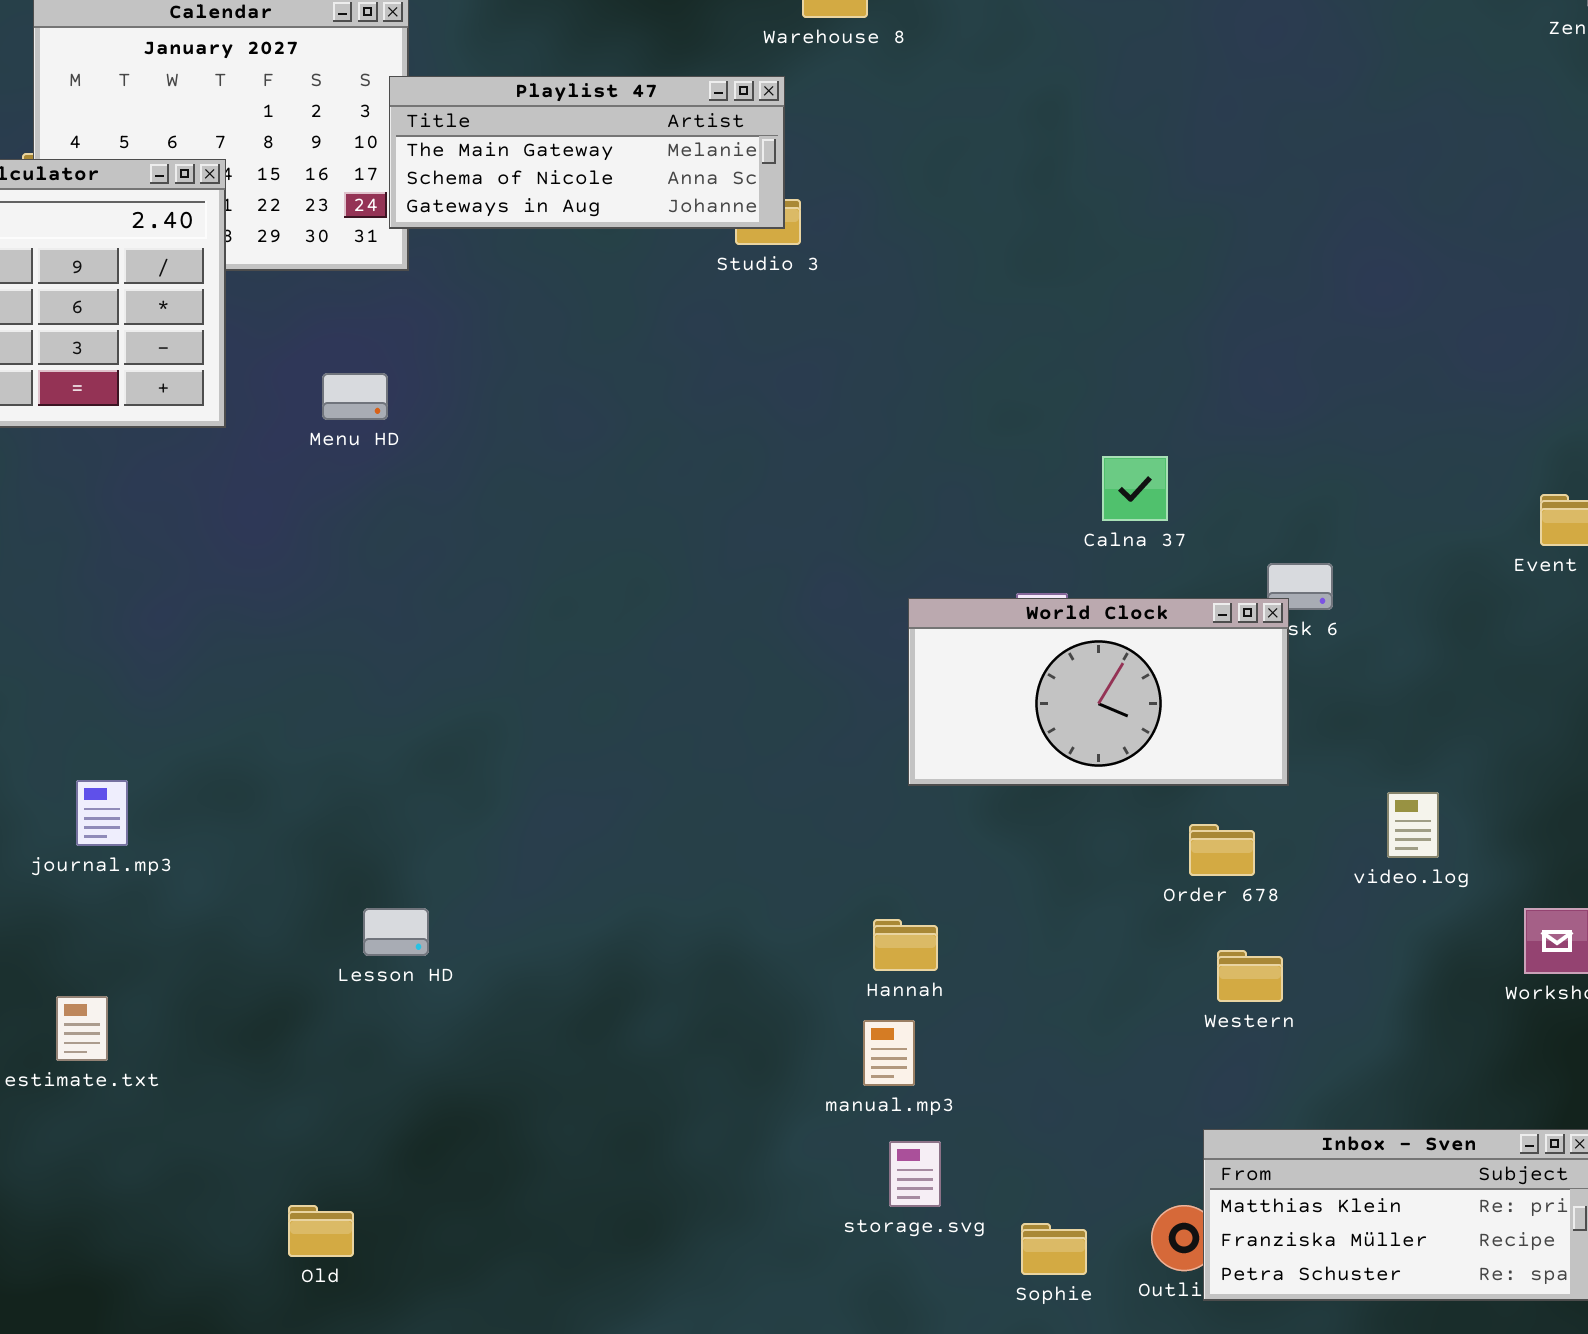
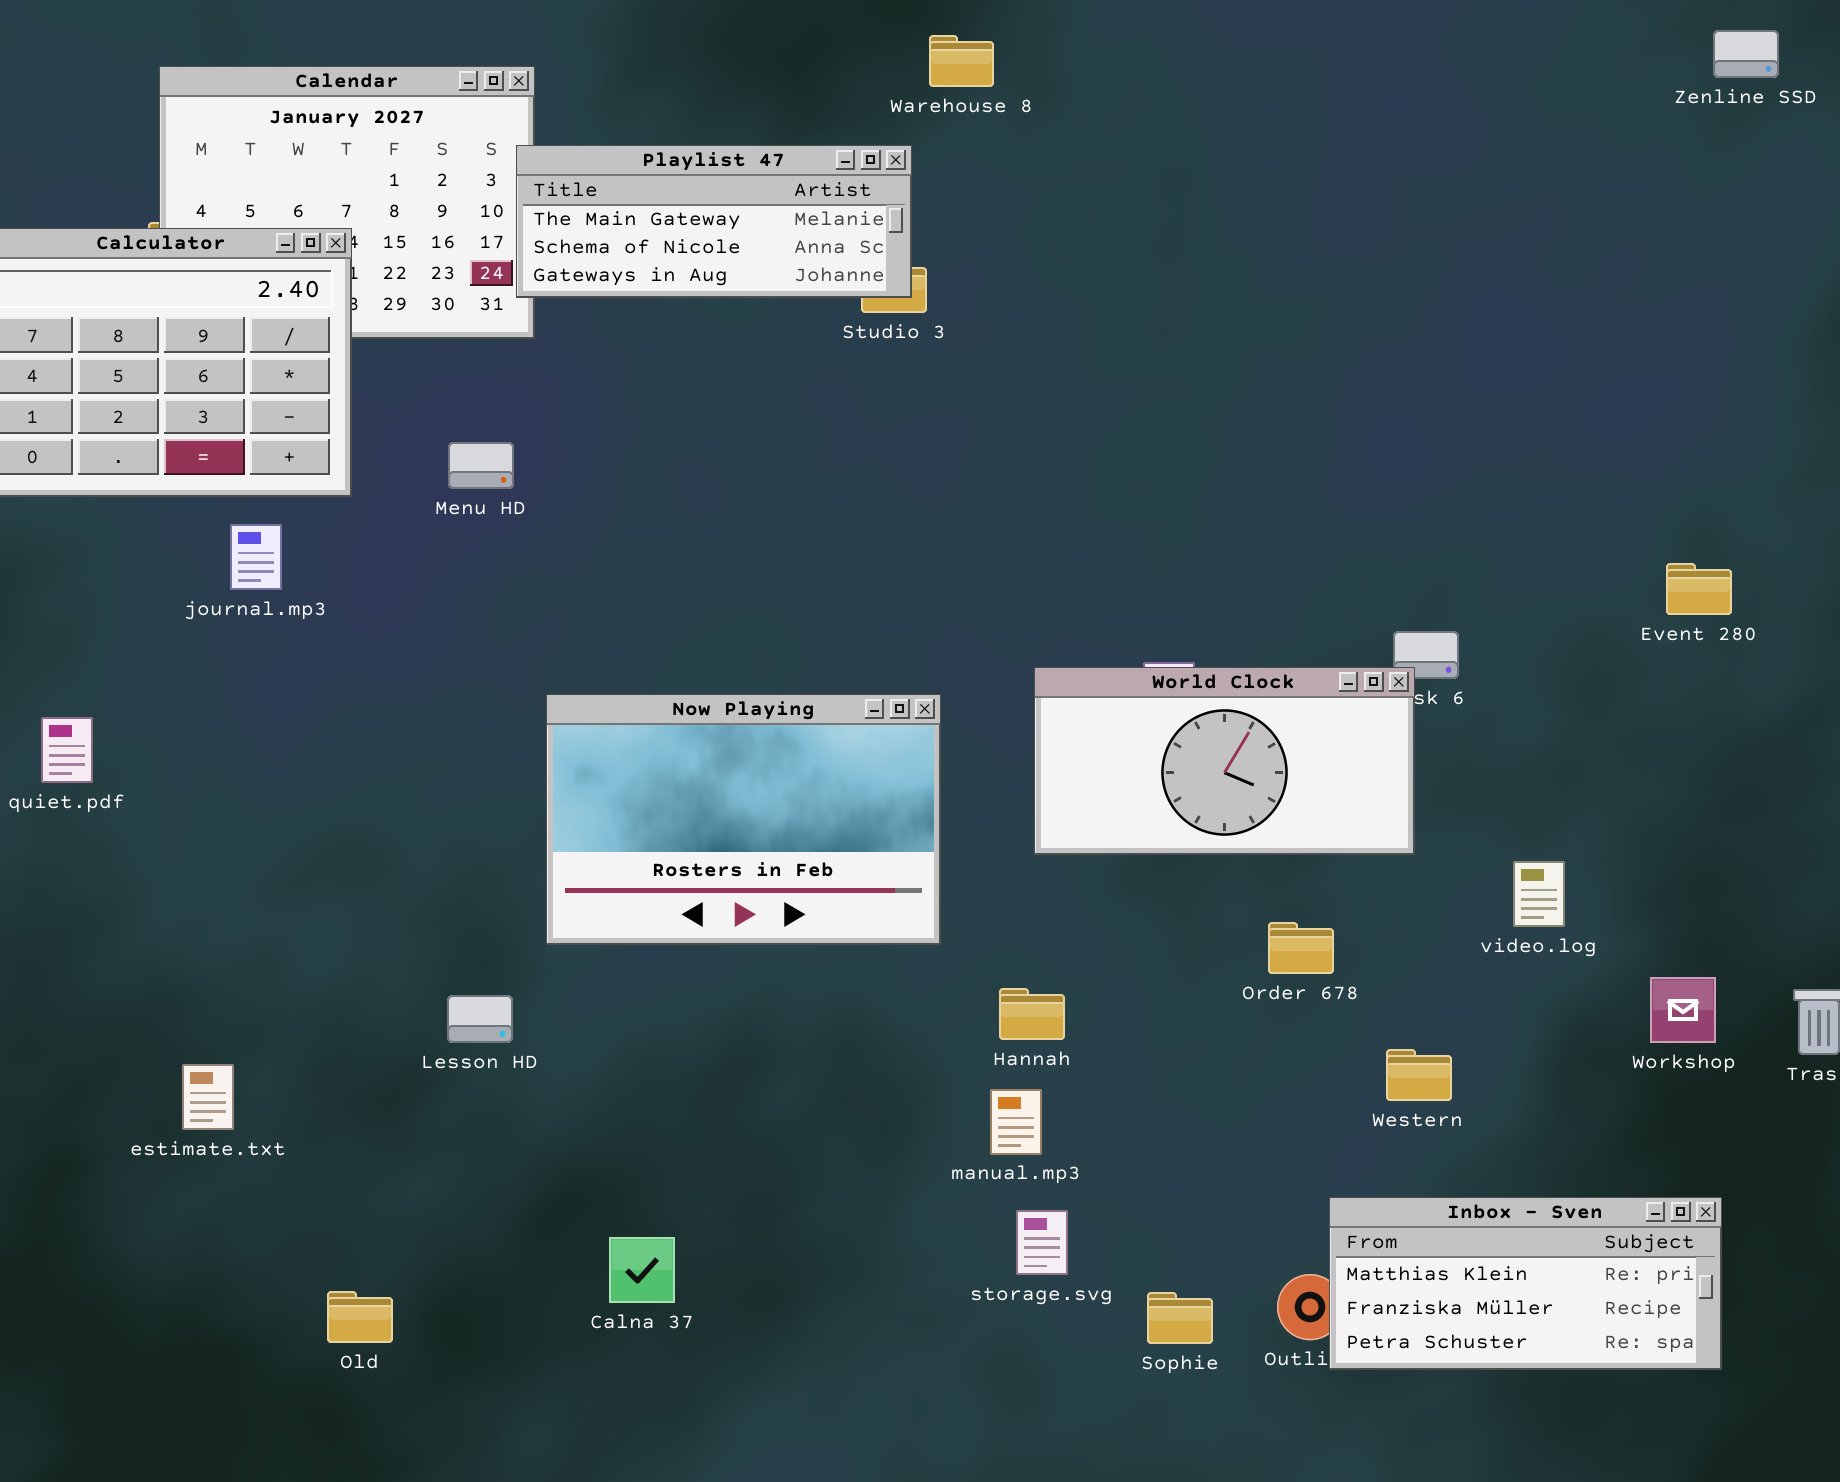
Calna 37: [1102,456,1168,521] -> [609,1237,675,1303], moved
Now Playing: none -> [546,694,941,945], opened
journal.mp3: [76,780,128,846] -> [230,524,282,590], moved
Order 678: [1189,824,1255,876] -> [1268,922,1334,974], moved
Lesson HD: [363,908,429,956] -> [447,995,513,1043], moved
Western: [1217,950,1283,1002] -> [1386,1049,1452,1101], moved
Old: [288,1205,354,1257] -> [327,1291,393,1343], moved

